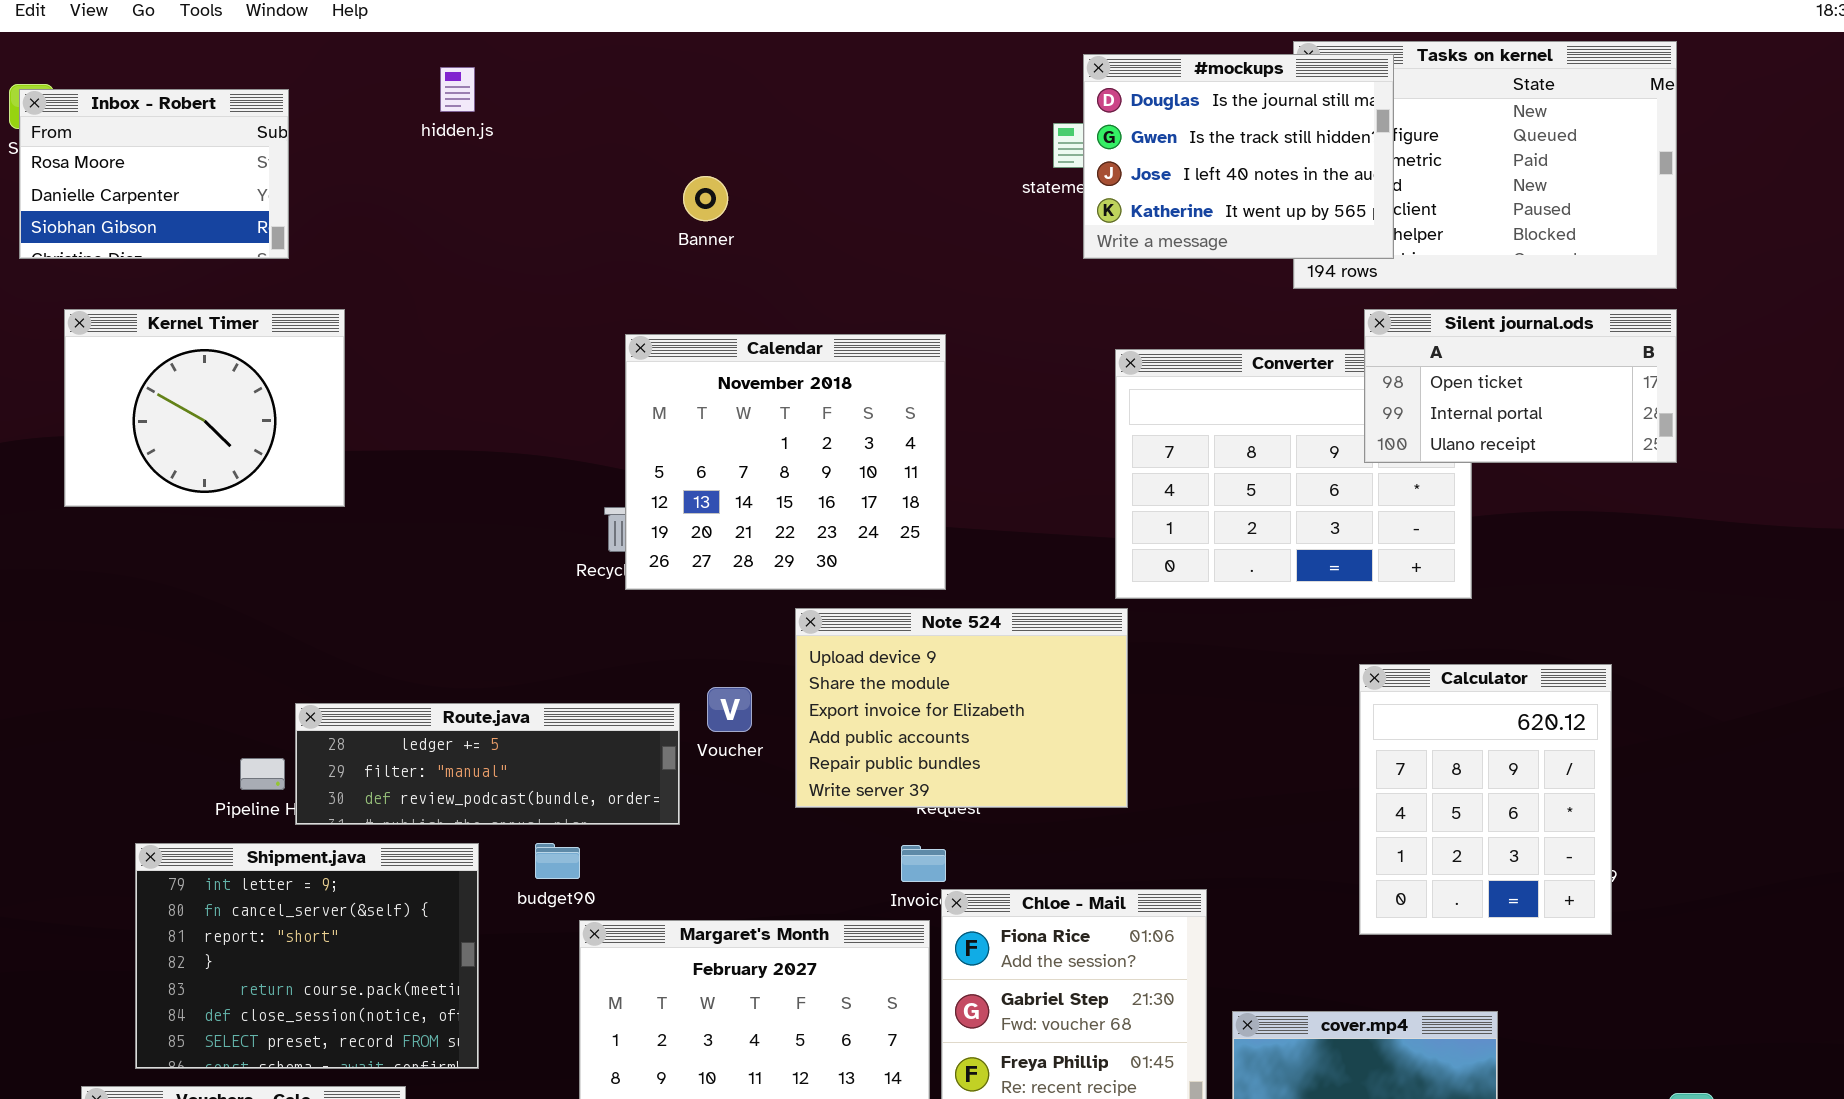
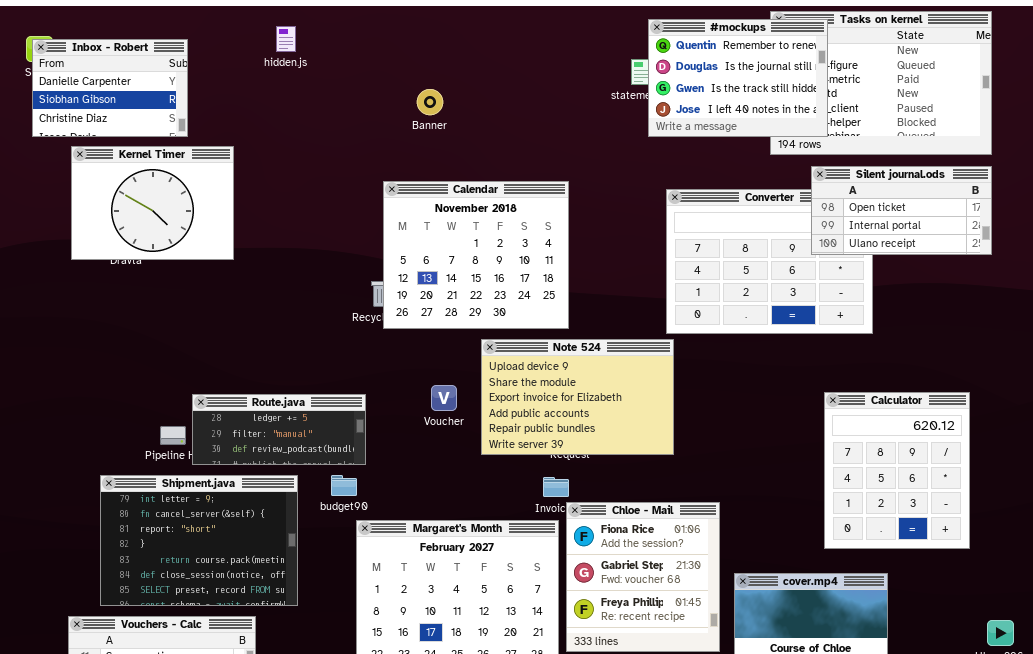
#mockups: [1083,54,1394,259] -> [648,19,828,137], scrolled up 1 row
Inbox - Robert: [19,89,289,259] -> [32,39,188,137], scrolled down 1 row
Kernel Timer: [64,309,345,507] -> [71,146,234,260], moved
Calculator: [1359,664,1612,935] -> [824,392,970,549], moved
Route.java: [295,703,680,825] -> [192,394,366,465], resized

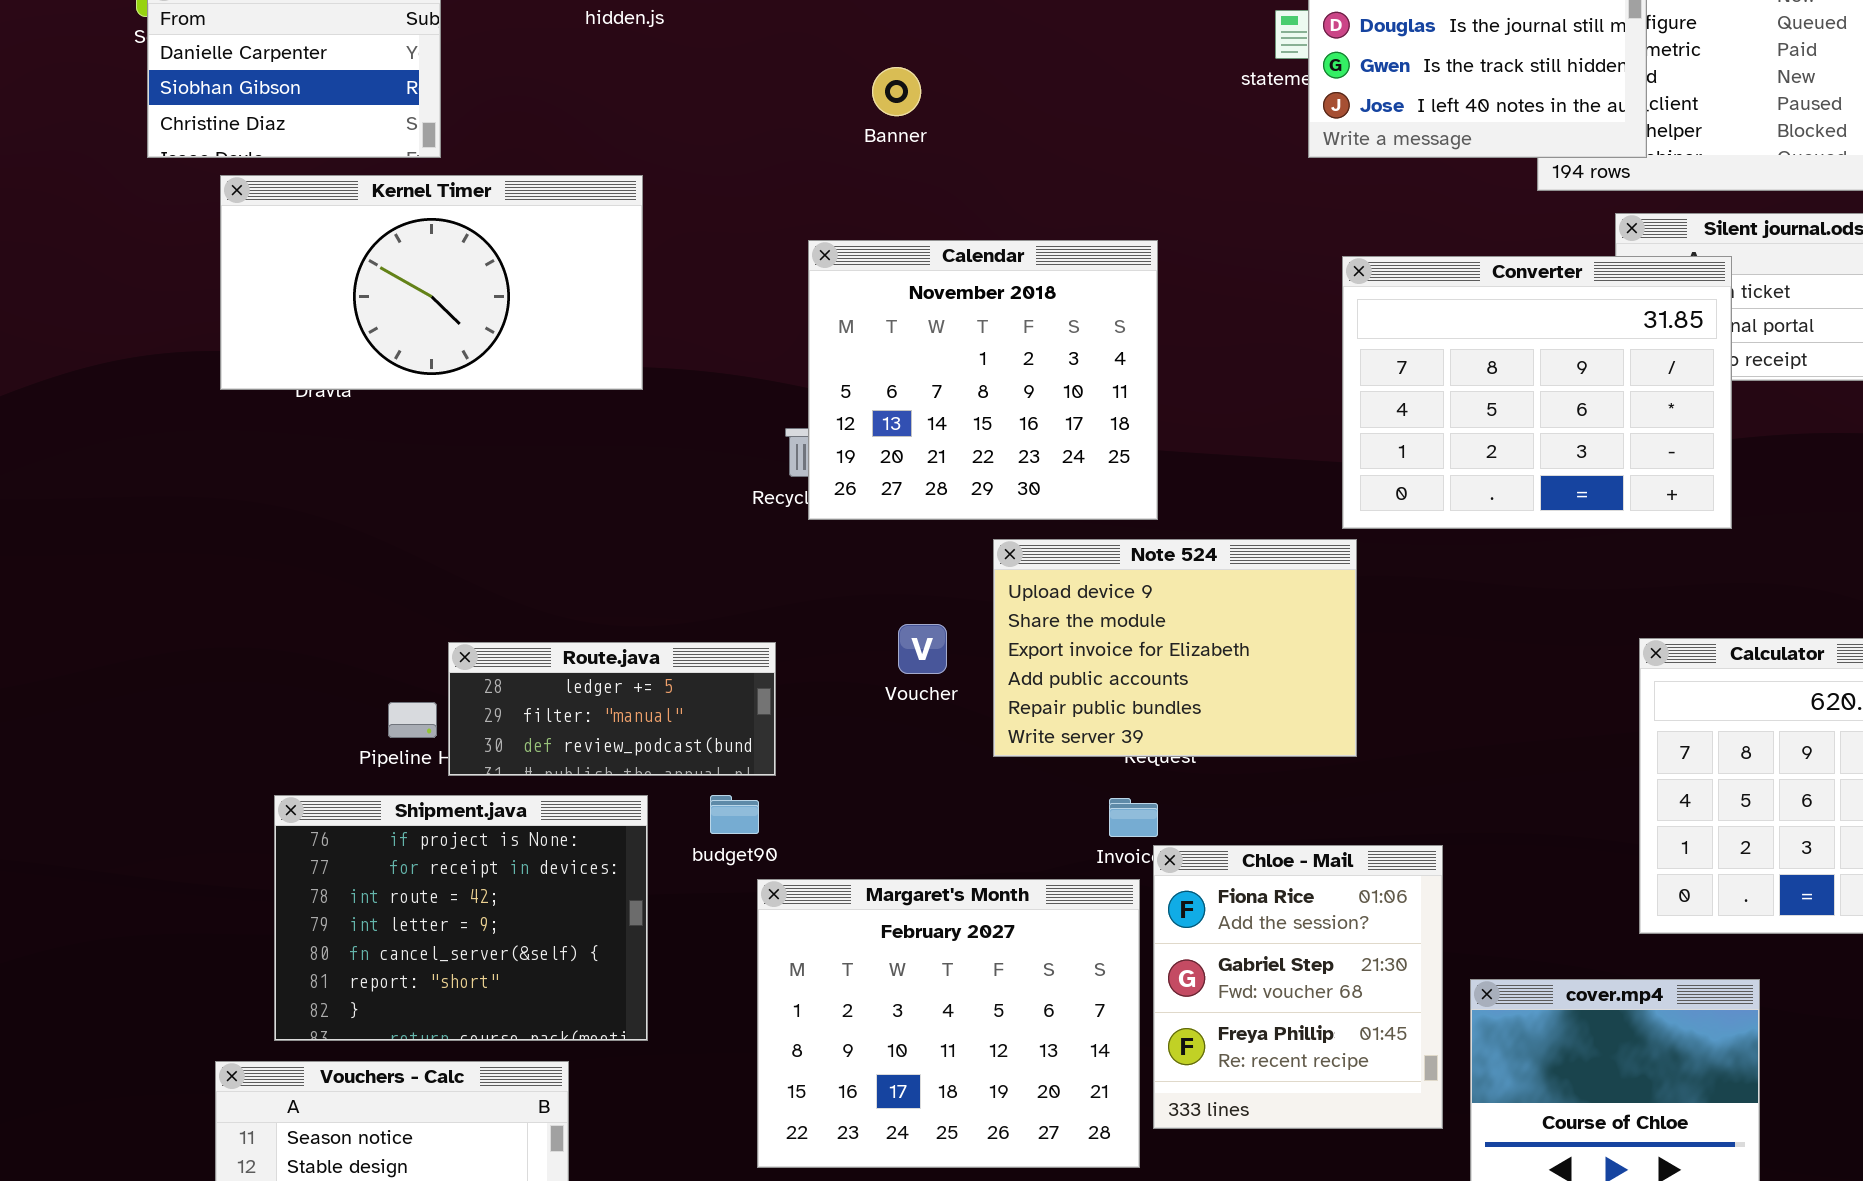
Kernel Timer: [71,146,234,260] -> [220,175,643,390], resized
Converter: [666,189,873,334] -> [1342,256,1732,529], raised
Shipment.java: [100,475,298,606] -> [274,795,648,1041], scrolled up 3 rows

